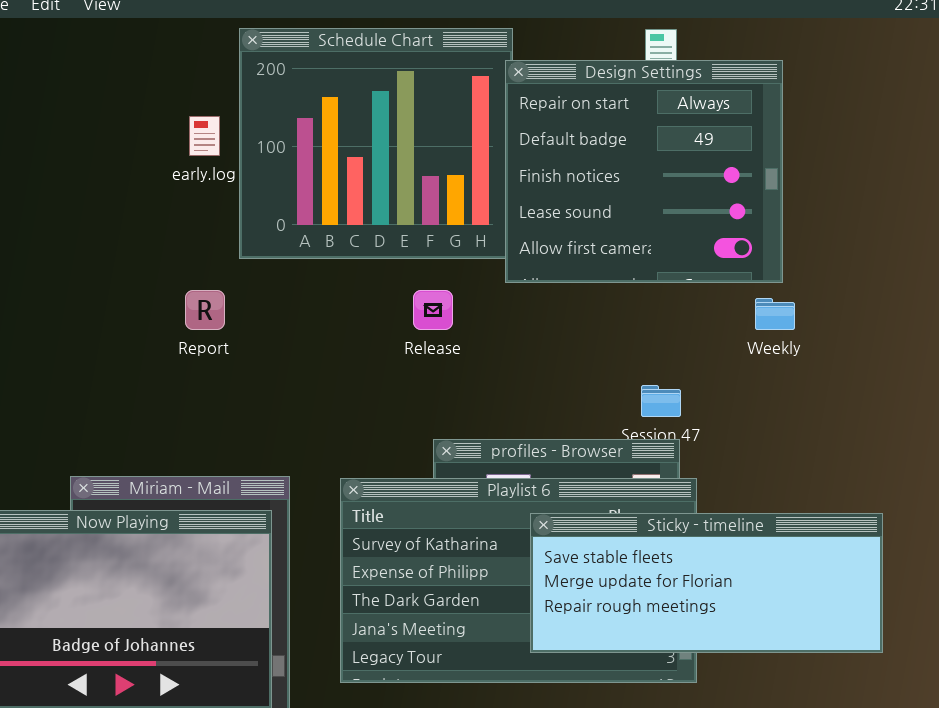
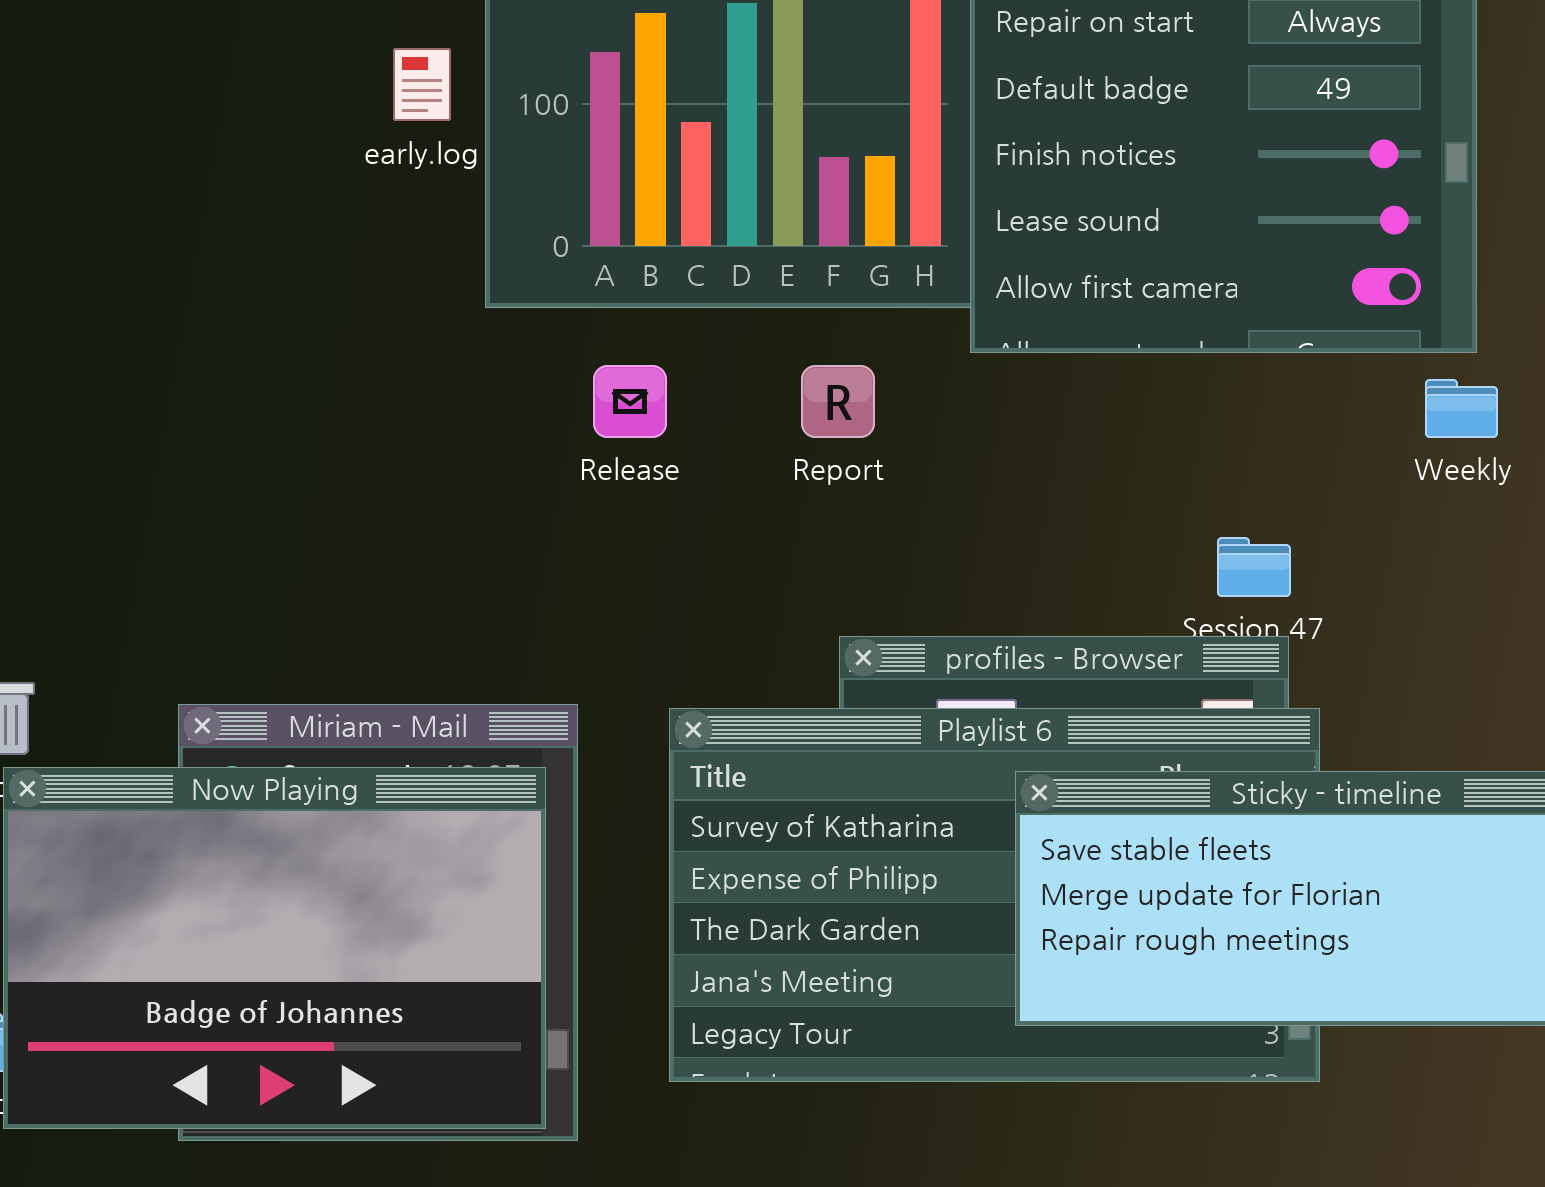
Report: [185,290,225,330] -> [801,365,875,438], moved
Release: [413,290,453,330] -> [593,365,667,438], moved

